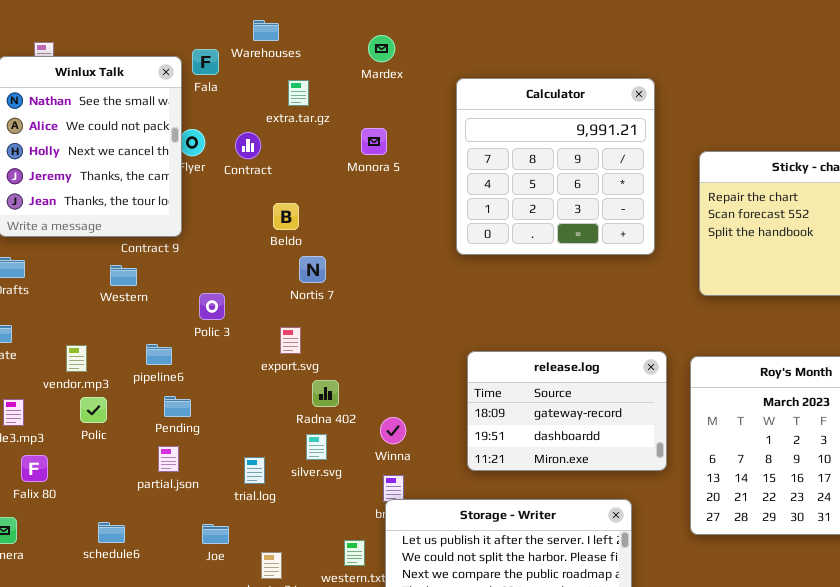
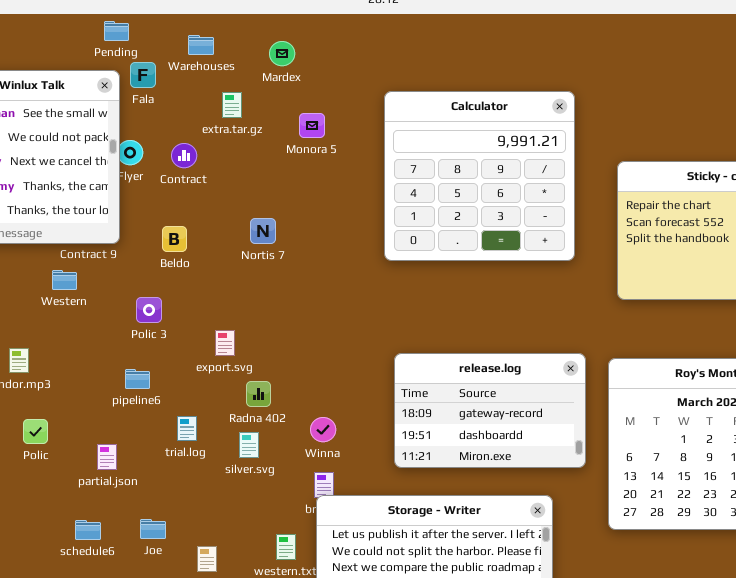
Mardex: [368,35,395,62] -> [269,41,295,66], moved
Monora 5: [361,128,387,155] -> [299,113,325,138], moved
Beldo: [273,203,299,230] -> [162,226,187,252], moved
Nortis 7: [299,256,326,283] -> [250,218,276,244], moved
pipeline6: [146,344,172,365] -> [125,369,150,389], moved
Pending: [164,396,191,417] -> [104,21,129,41], moved
Polic: [80,397,107,423] -> [23,419,48,444], moved
trial.log: [244,457,265,484] -> [177,416,197,441], moved
schedule6: [98,522,125,543] -> [75,520,101,540], moved

